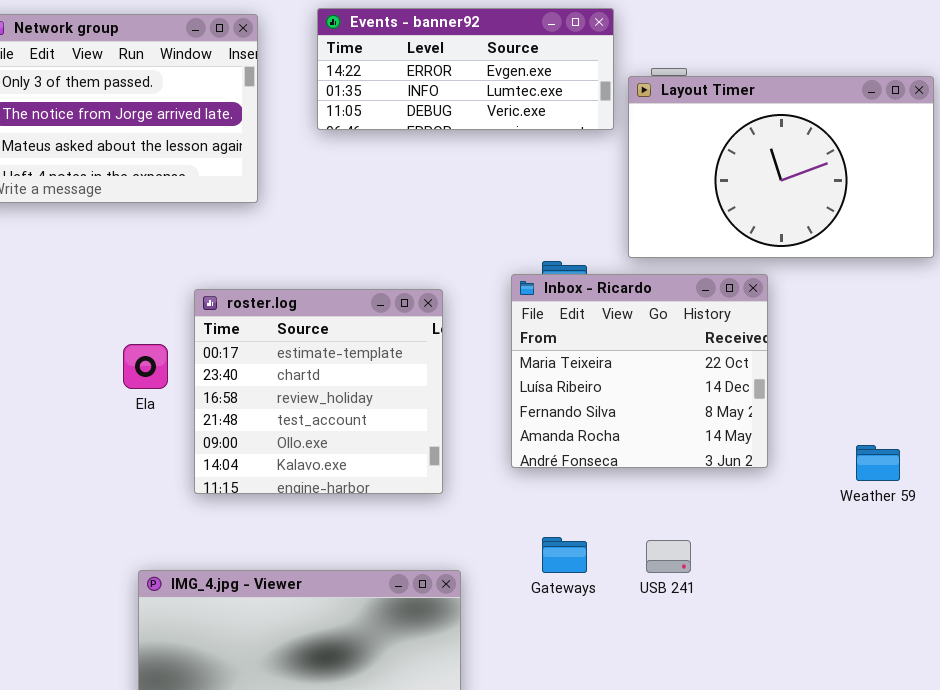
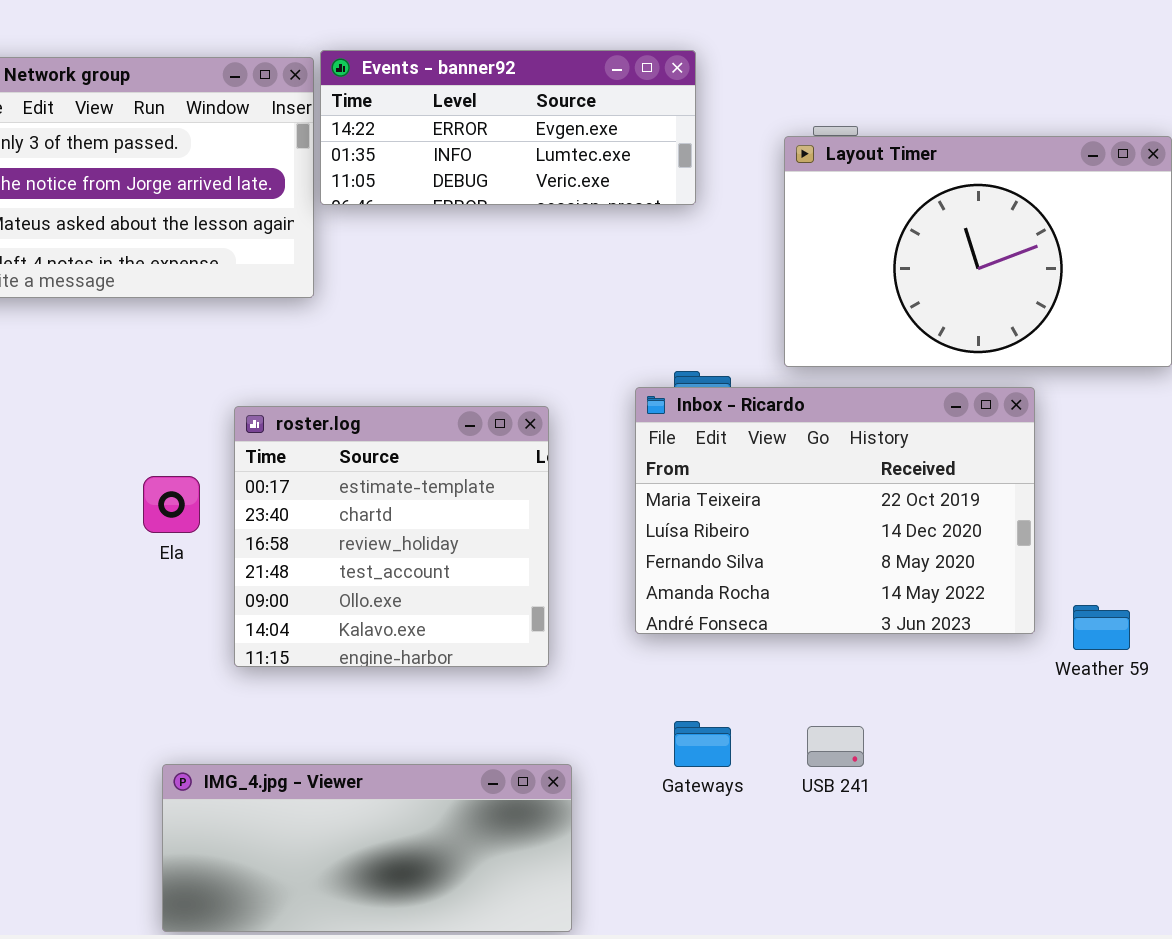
Events - banner92: [317,8,614,130] -> [320,50,696,205], moved
Inbox - Ricardo: [511,274,768,468] -> [635,387,1035,634], resized

